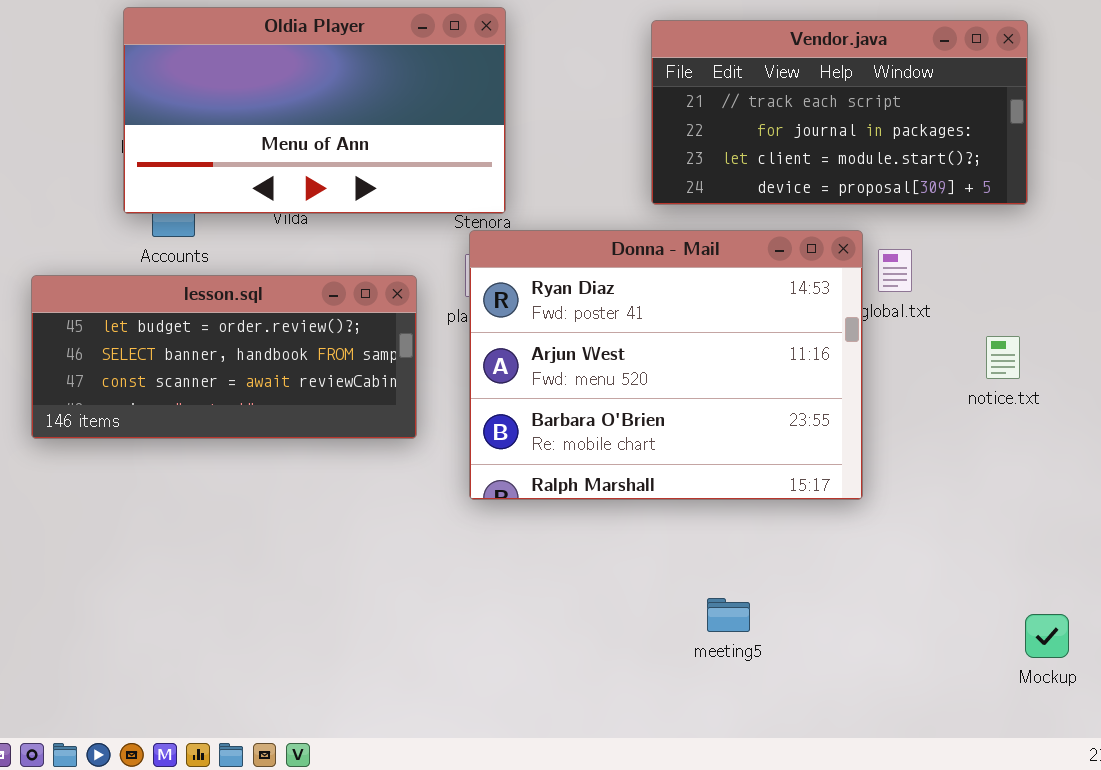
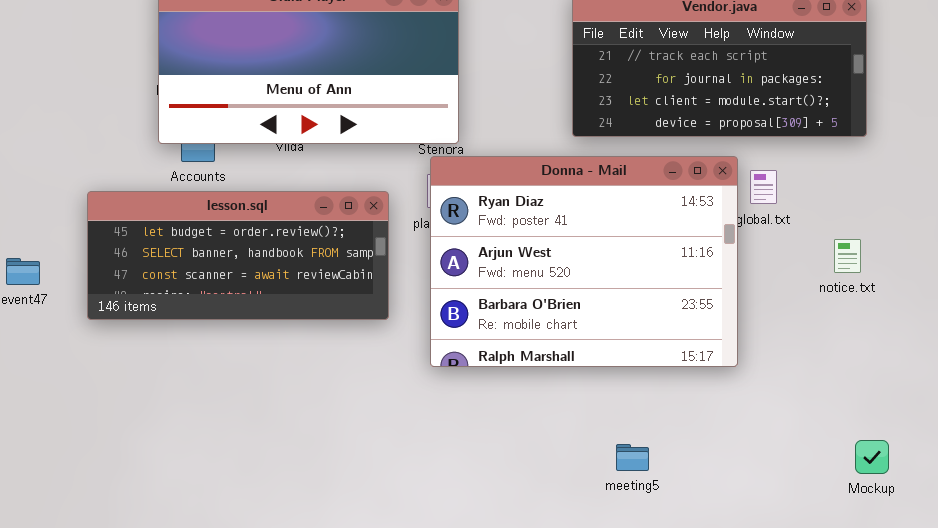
Mockup: [1025,614,1069,658] -> [855,440,889,474], moved

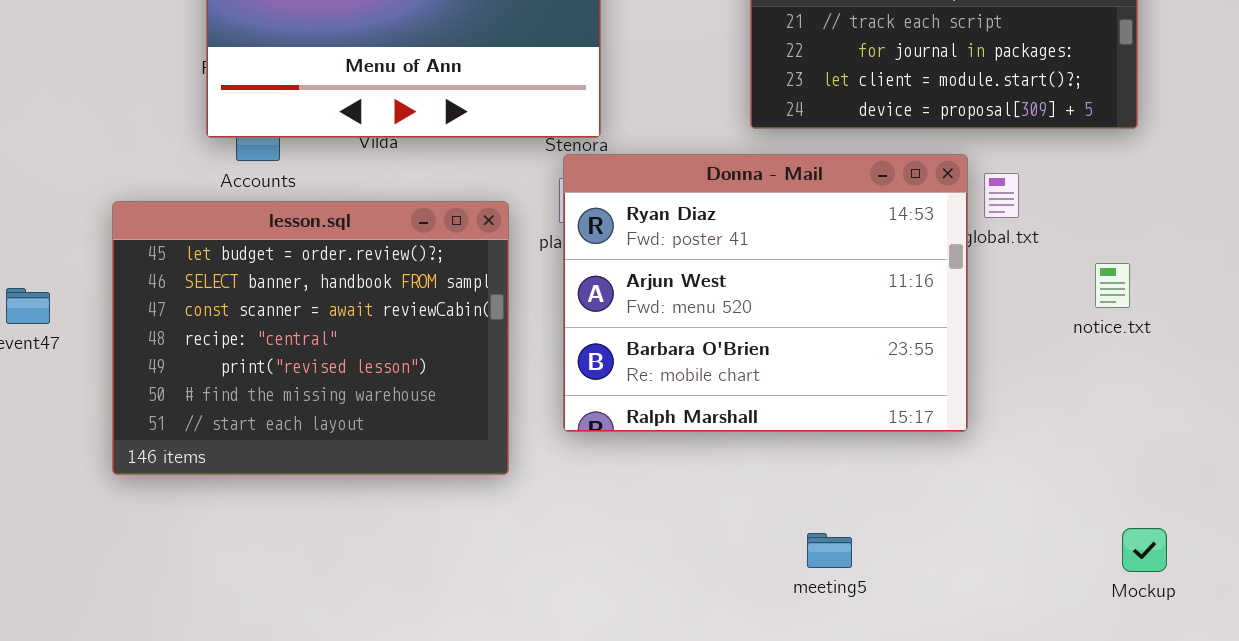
lesson.sql: [87,191,389,320] -> [112,201,509,475], resized

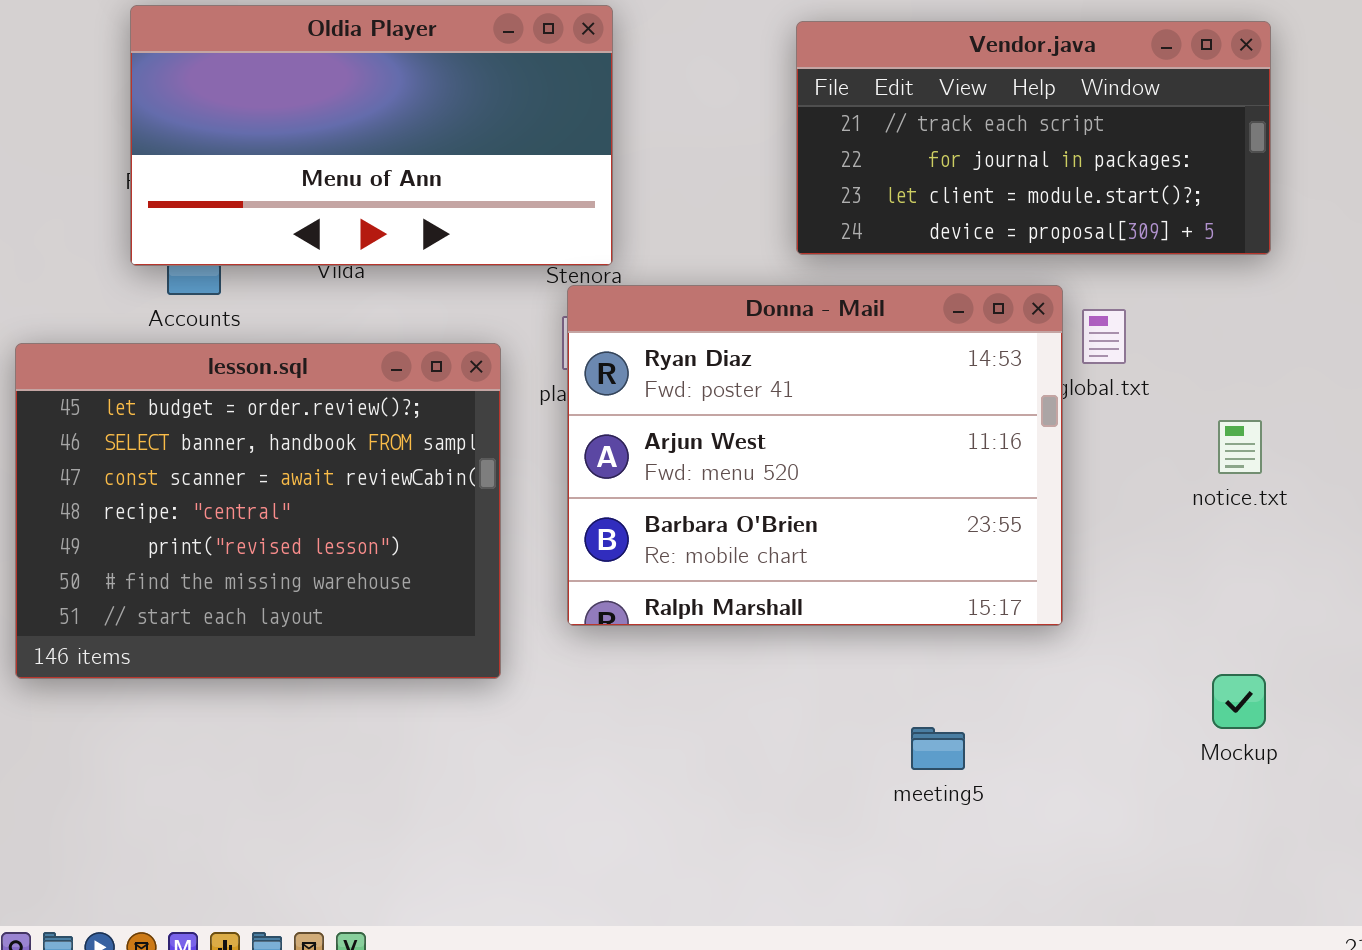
Mockup: [1122,528,1167,572] -> [1212,674,1266,729], moved
meeting5: [807,533,852,568] -> [911,727,965,770], moved

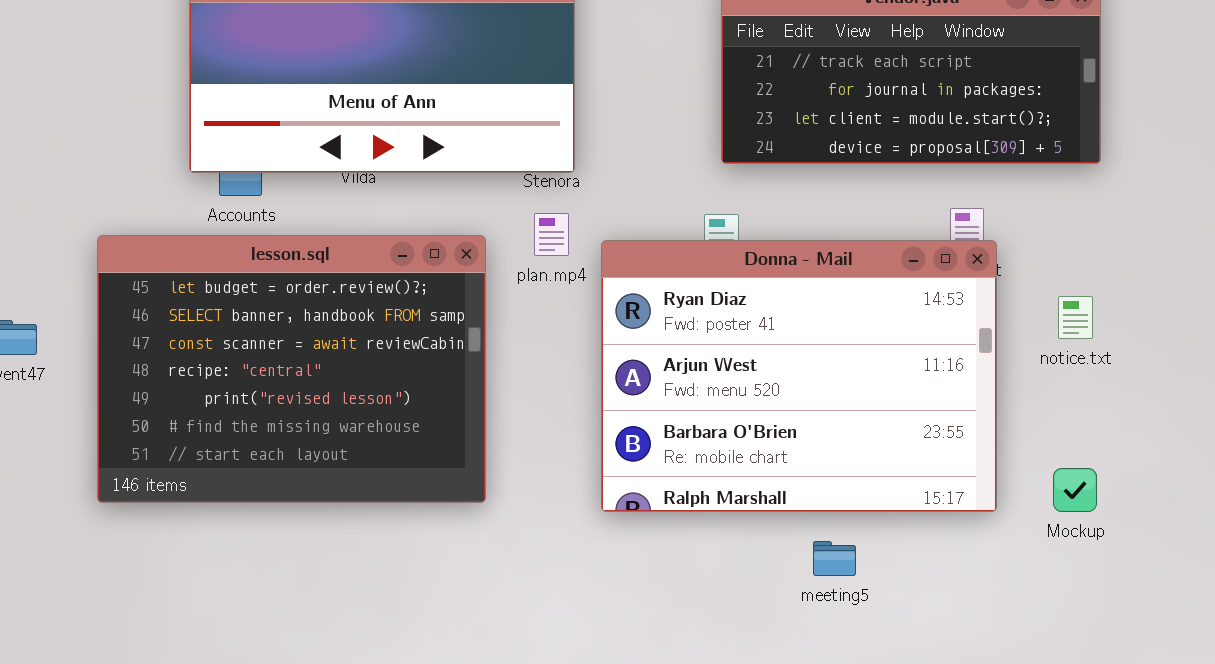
Donna - Mail: [567,285,1063,626] -> [601,240,997,512], moved
Mockup: [1212,674,1266,729] -> [1053,468,1097,512], moved

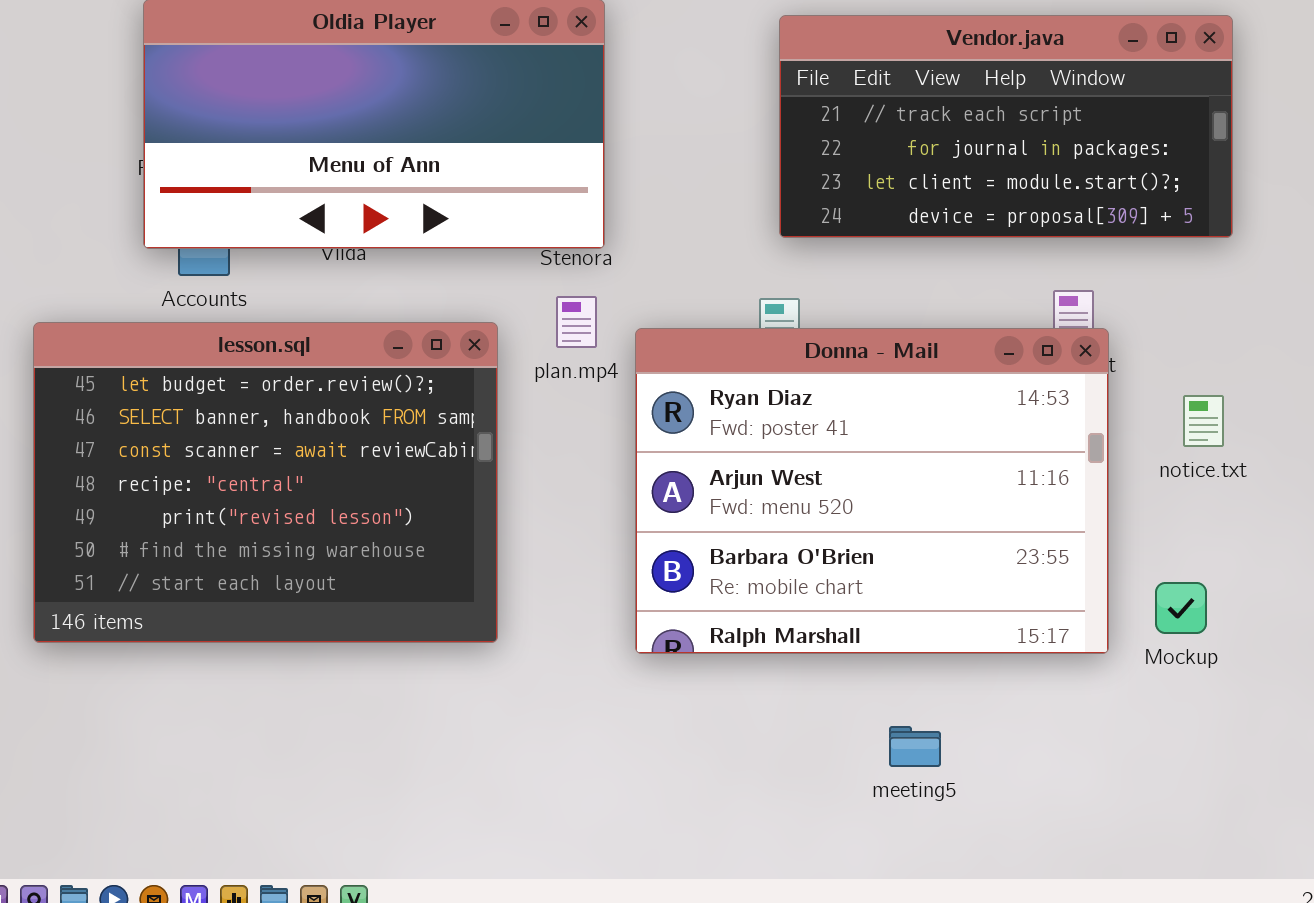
Mockup: [1053,468,1097,512] -> [1155,582,1207,634], moved
meeting5: [813,541,856,576] -> [889,726,941,767], moved

